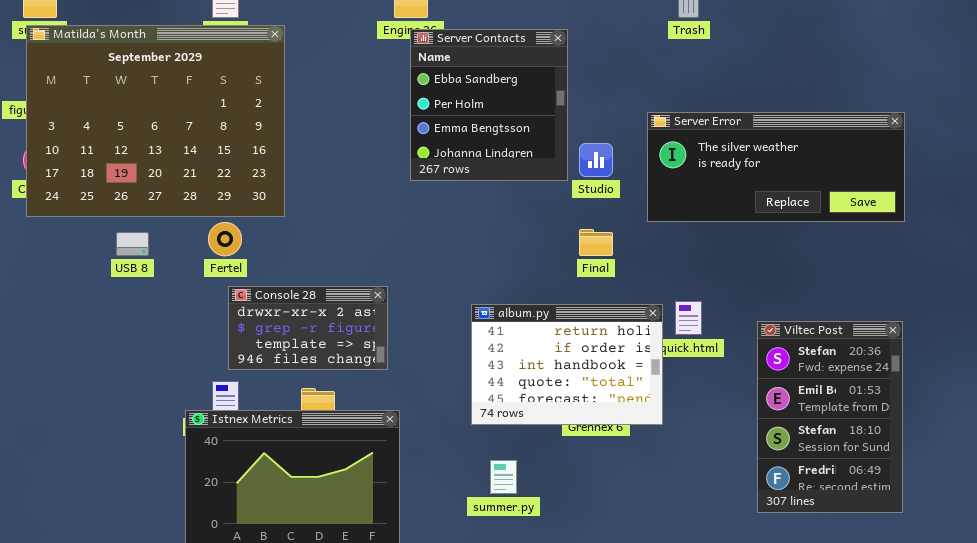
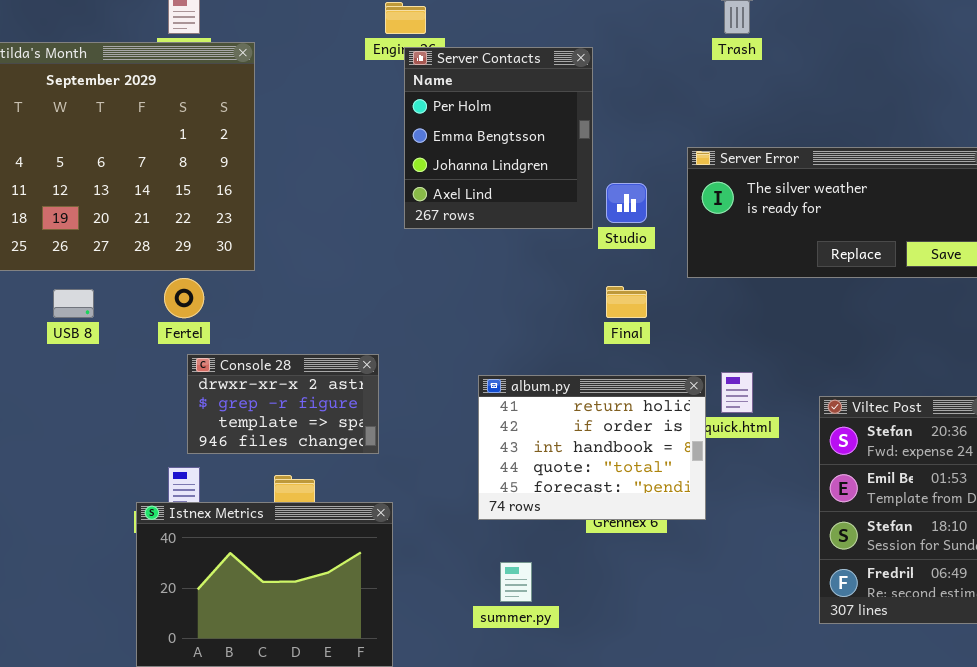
Server Contacts: [410,29,568,181] -> [404,47,593,229], scrolled down 1 row

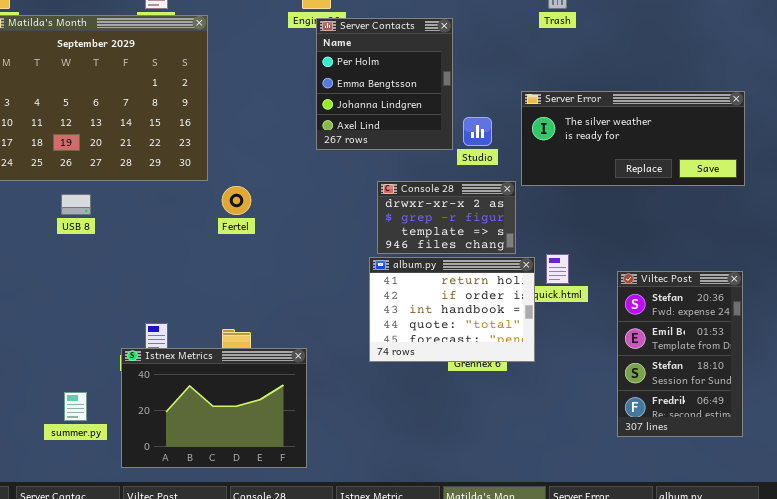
Fertel: [164,278,204,318] -> [222,186,251,215], moved
Console 28: [187,354,379,454] -> [377,181,516,254], moved
summer.py: [500,562,532,602] -> [64,392,87,421], moved

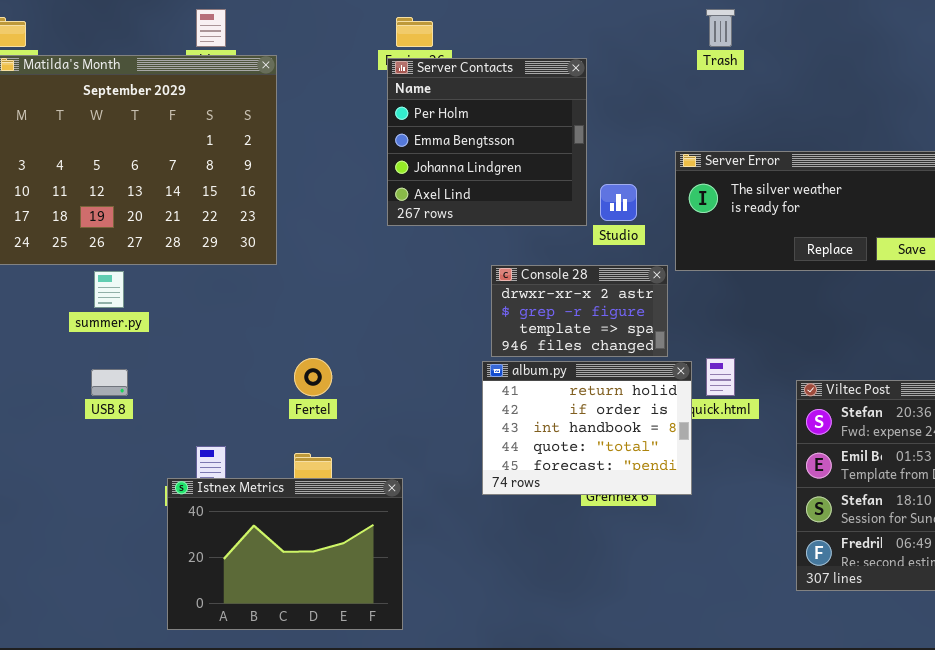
Server Contacts: [316,18,453,150] -> [387,58,587,226], resized
Fertel: [222,186,251,215] -> [294,358,332,396], moved
USB 8: [61,194,91,215] -> [91,369,128,396], moved
summer.py: [64,392,87,421] -> [94,271,124,308], moved

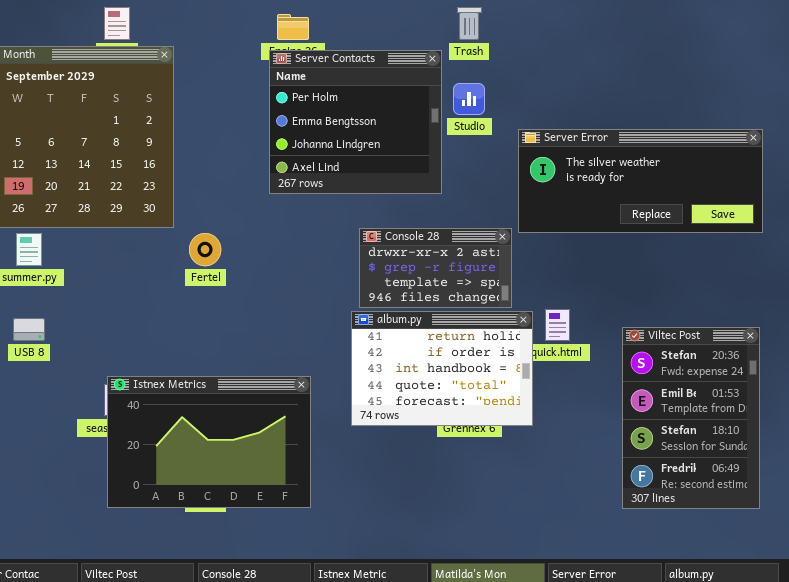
Trash: [706,9,735,47] -> [457,7,482,40], moved
Studio: [600,184,637,221] -> [453,83,485,115], moved
Fertel: [294,358,332,396] -> [189,233,221,266], moved
Istnex Metrics: [167,478,403,630] -> [107,376,311,508], moved

